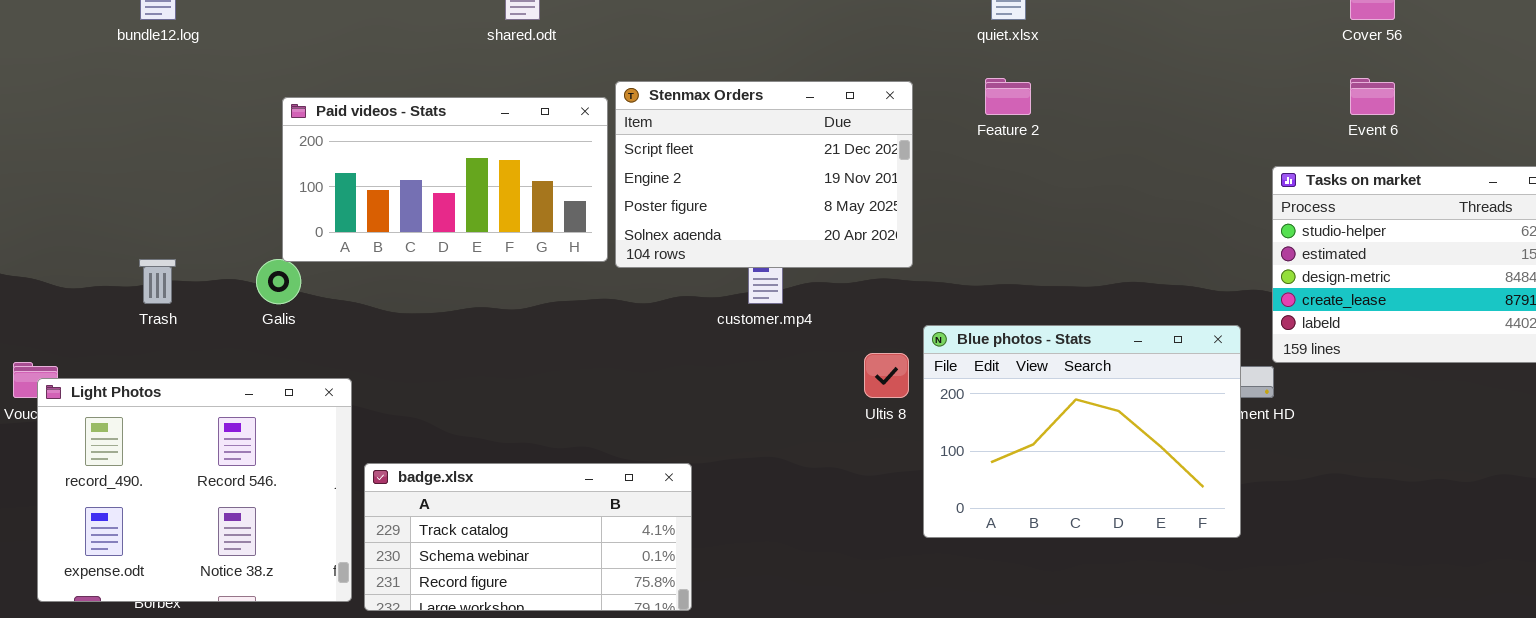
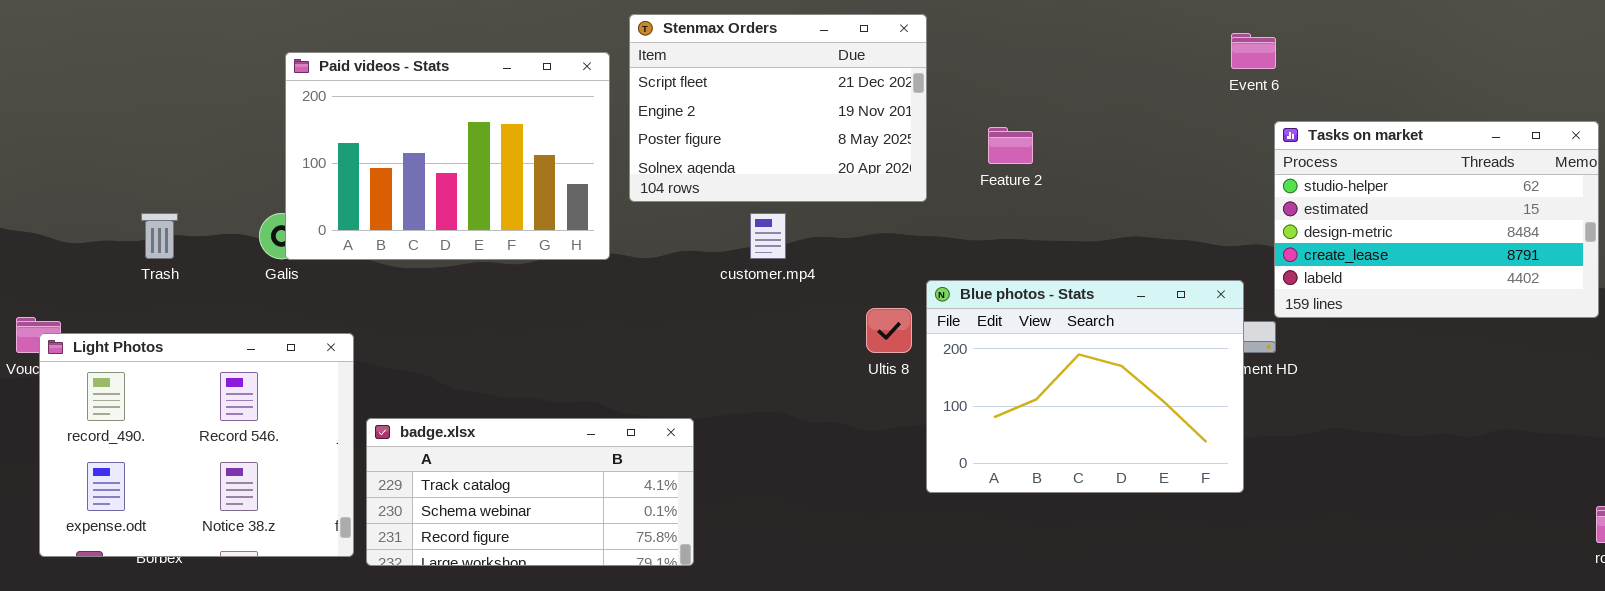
Feature 2: [985,78,1031,115] -> [988,127,1033,164], moved
Event 6: [1350,78,1395,115] -> [1231,33,1276,69], moved
Stenmax Orders: [615,81,913,268] -> [629,14,927,202], moved
Paid videos - Stats: [282,97,608,262] -> [285,52,610,260], resized

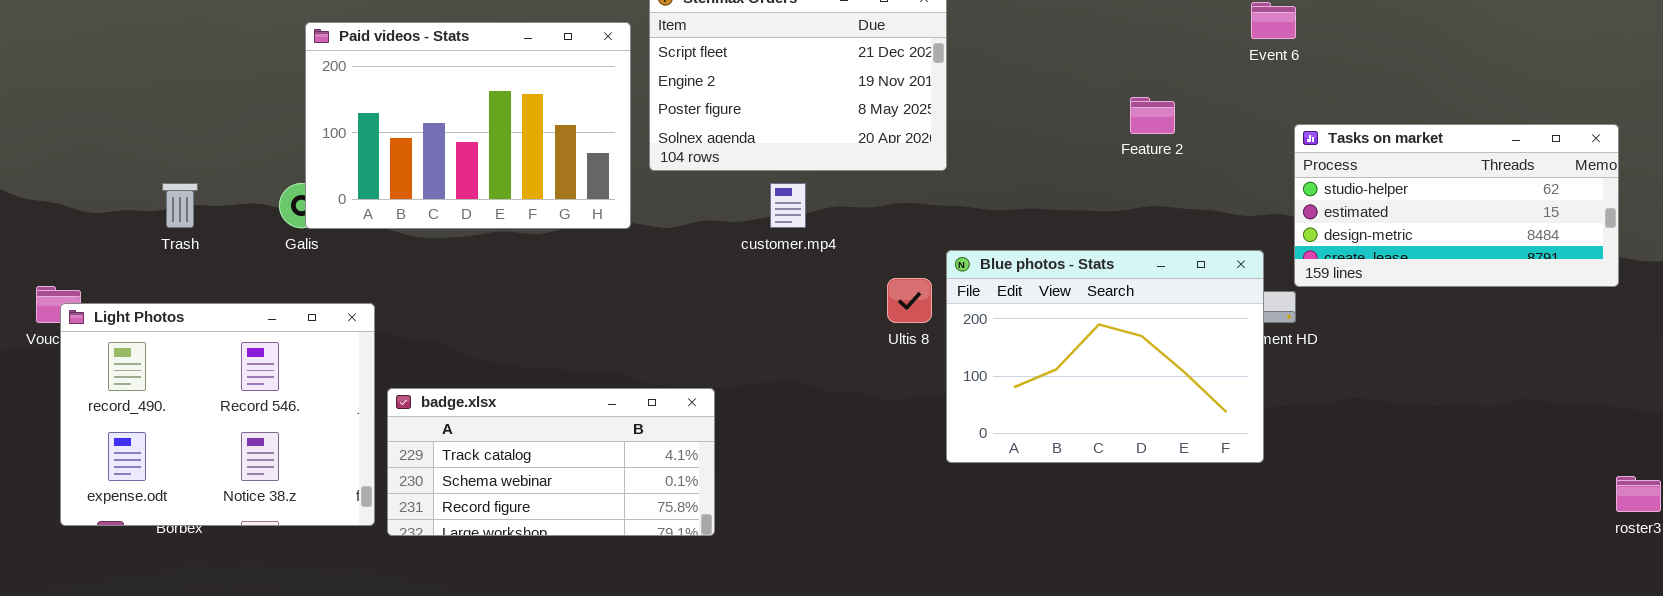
Tasks on market: [1274,121,1599,318] -> [1294,124,1619,287], resized
Feature 2: [988,127,1033,164] -> [1130,97,1175,134], moved

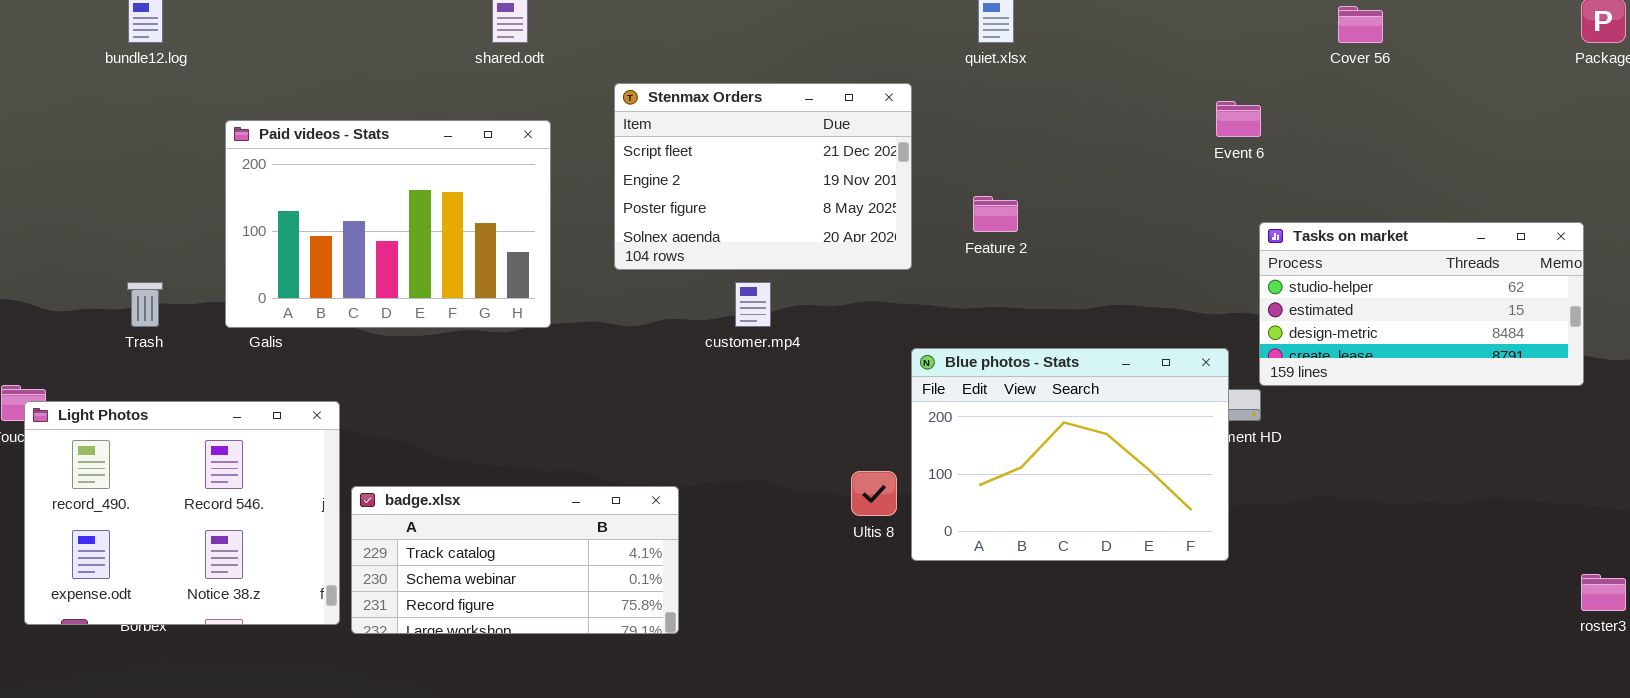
Paid videos - Stats: [305,22,631,229] -> [225,120,551,328], moved
Feature 2: [1130,97,1175,134] -> [973,196,1018,232], moved
Ultis 8: [887,278,932,323] -> [851,471,897,516], moved

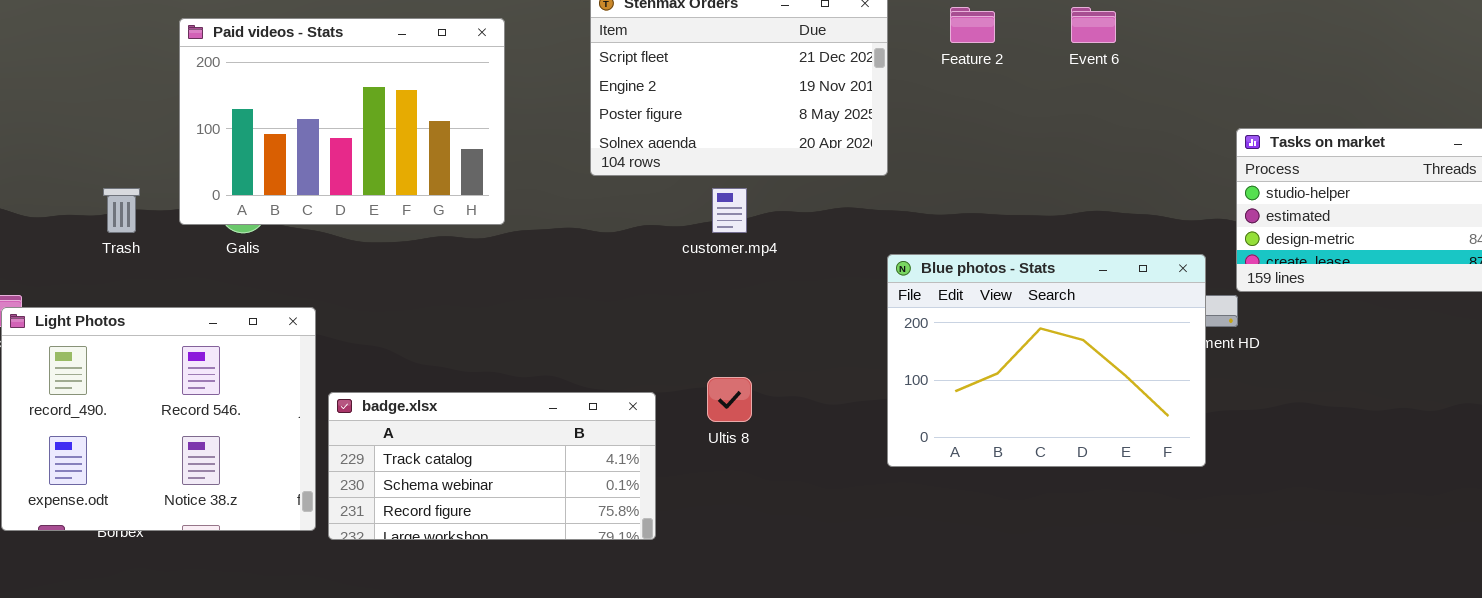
Event 6: [1216,101,1261,137] -> [1071,7,1116,43], moved
Paid videos - Stats: [225,120,551,328] -> [179,18,505,225], moved
Feature 2: [973,196,1018,232] -> [950,7,995,43], moved
Ultis 8: [851,471,897,516] -> [707,377,752,422], moved

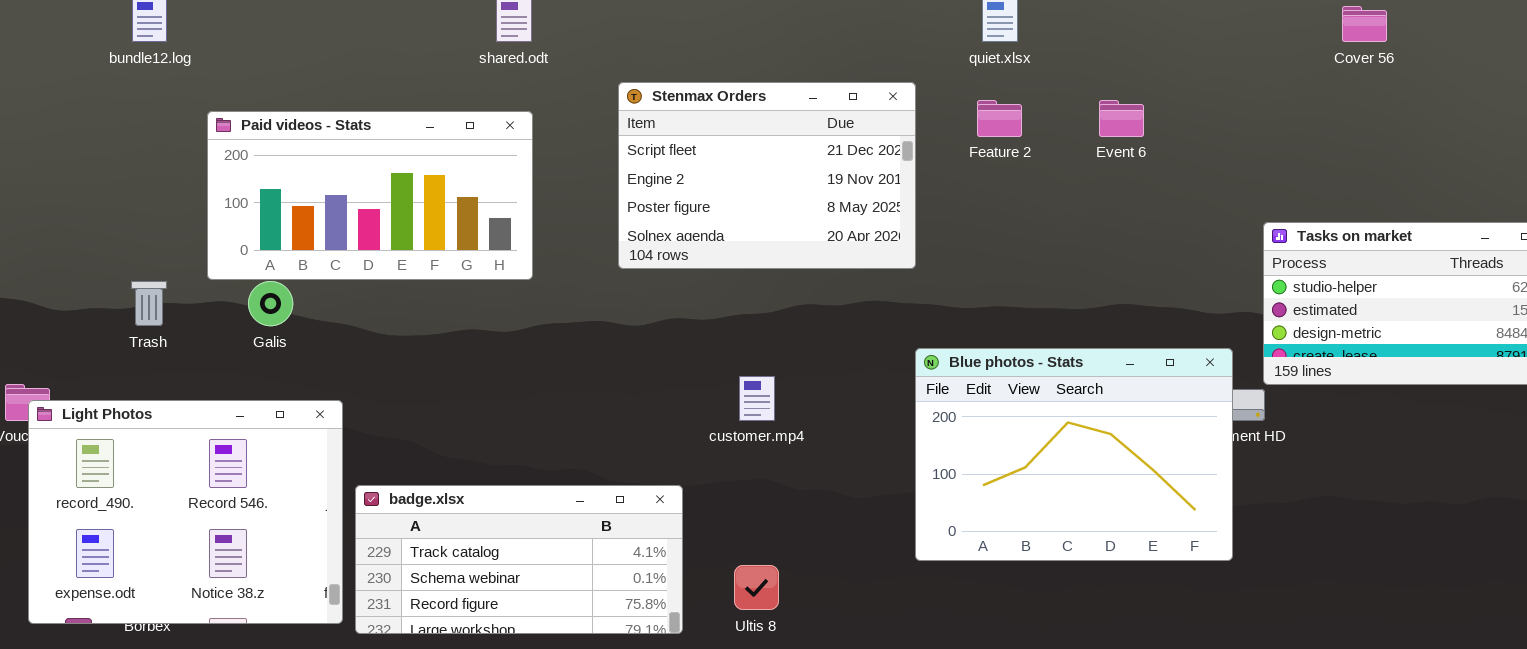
Paid videos - Stats: [179,18,505,225] -> [207,111,533,280], resized
customer.mp4: [712,188,747,233] -> [739,376,775,421], moved
Ultis 8: [707,377,752,422] -> [734,565,779,610], moved

